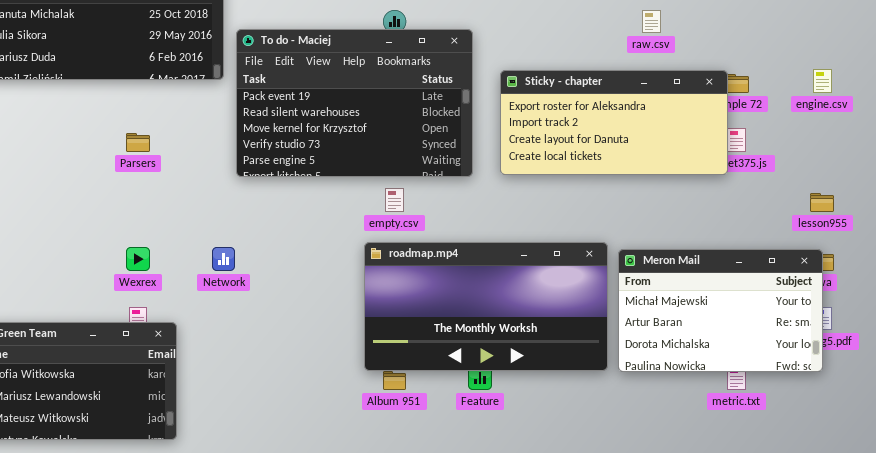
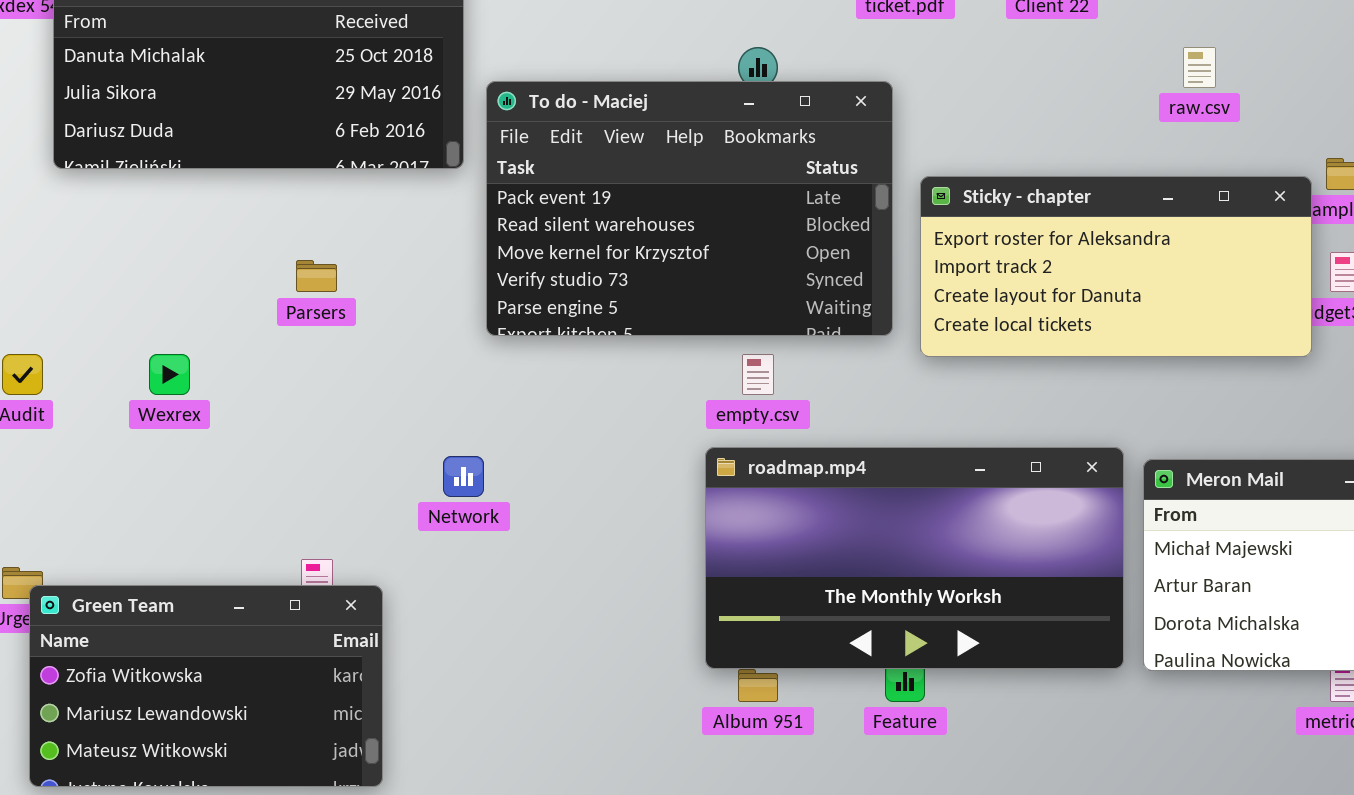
Sticky - chapter: [500,70,728,175] -> [920,176,1312,357], moved
Wexrex: [126,247,150,271] -> [149,354,190,395], moved

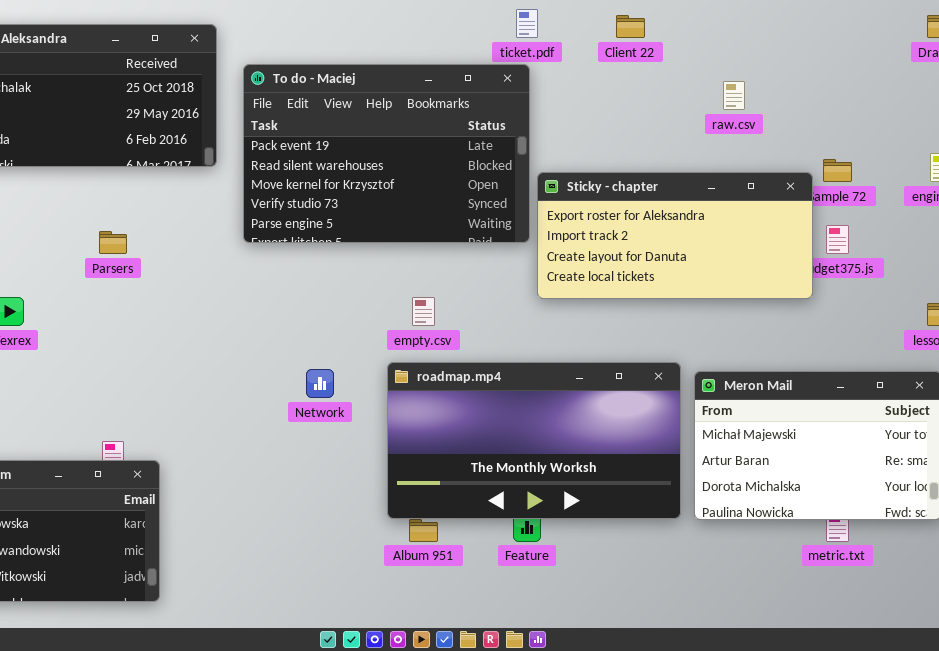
To do - Maciej: [486,81,893,336] -> [243,64,530,243], moved
Network: [443,456,484,497] -> [306,369,334,398], moved

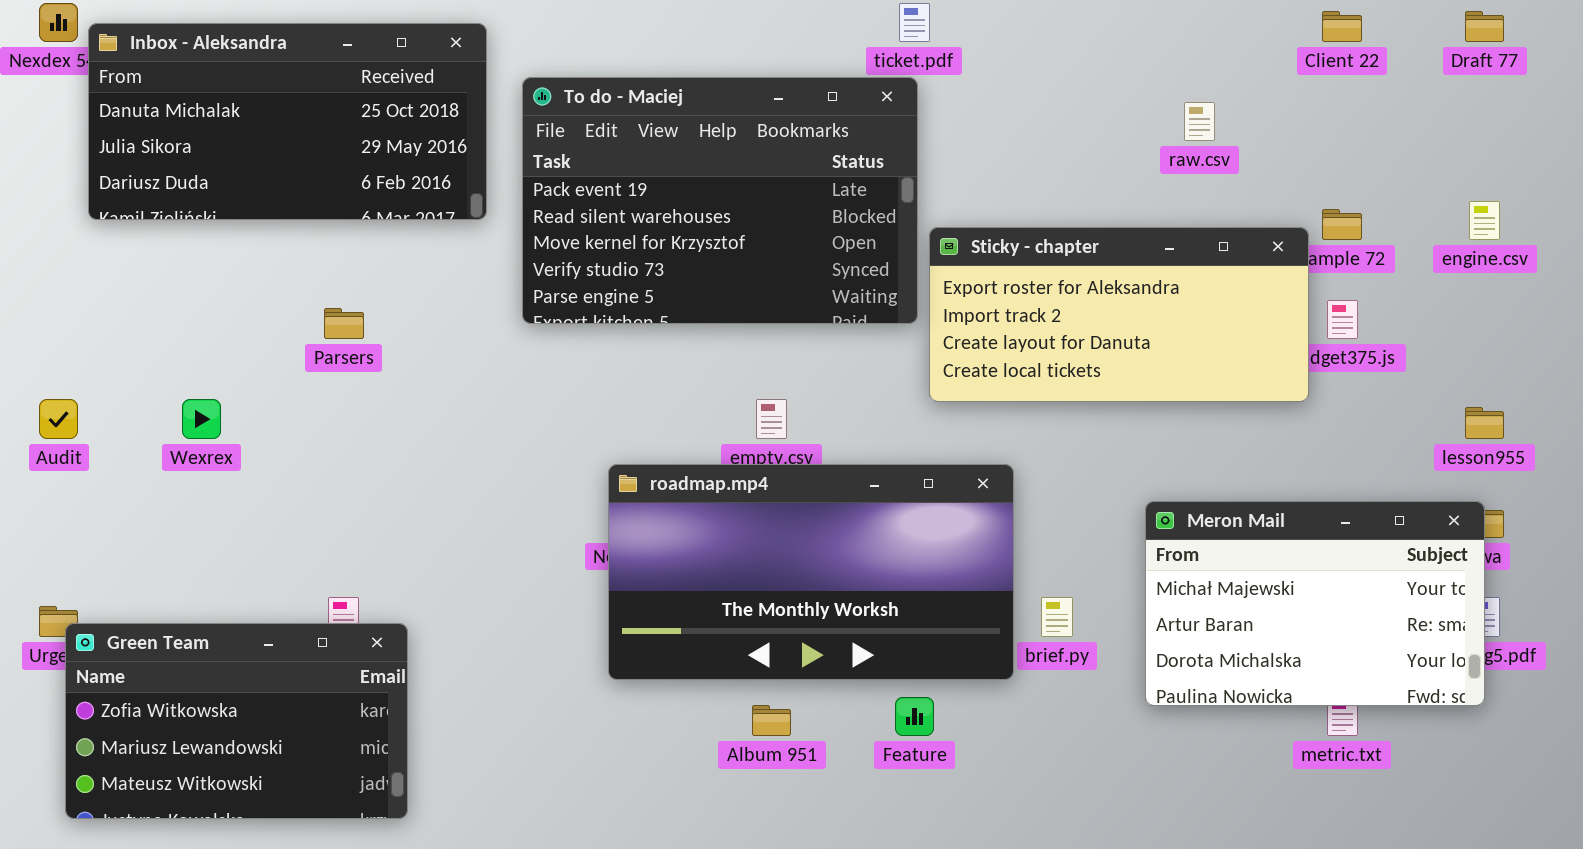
Client 22: [616,15,645,38] -> [1322,11,1362,42], moved
roadmap.mp4: [387,362,681,519] -> [608,464,1014,680], moved

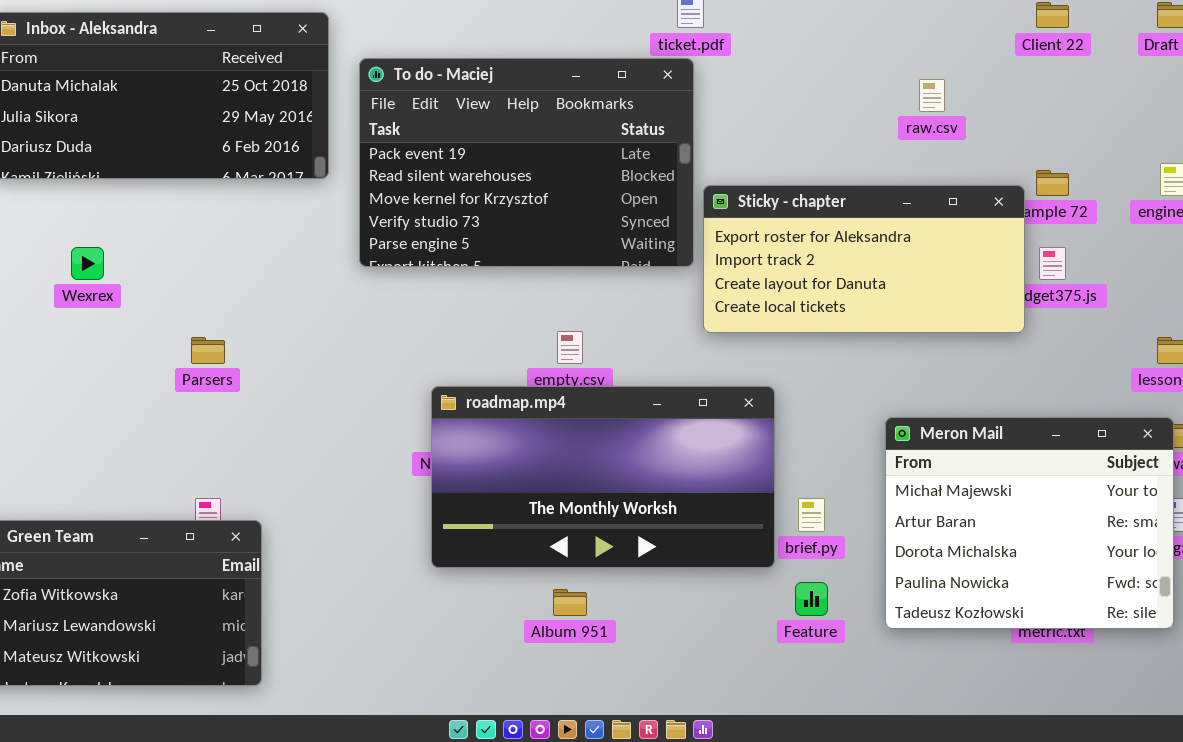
Parsers: [324,308,364,339] -> [191,337,225,364], moved
Wexrex: [182,399,221,439] -> [71,247,104,280], moved
Meron Mail: [1145,501,1485,706] -> [885,417,1174,629], resized
Feature: [895,697,934,736] -> [795,582,828,616], moved

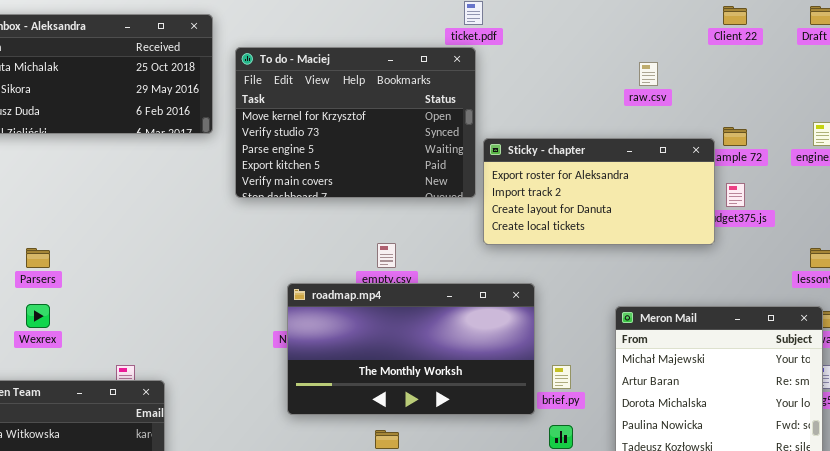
To do - Maciej: [359,58,694,267] -> [235,47,476,198], scrolled down 2 rows
Wexrex: [71,247,104,280] -> [26,304,50,328], moved
Parsers: [191,337,225,364] -> [26,248,50,268], moved

